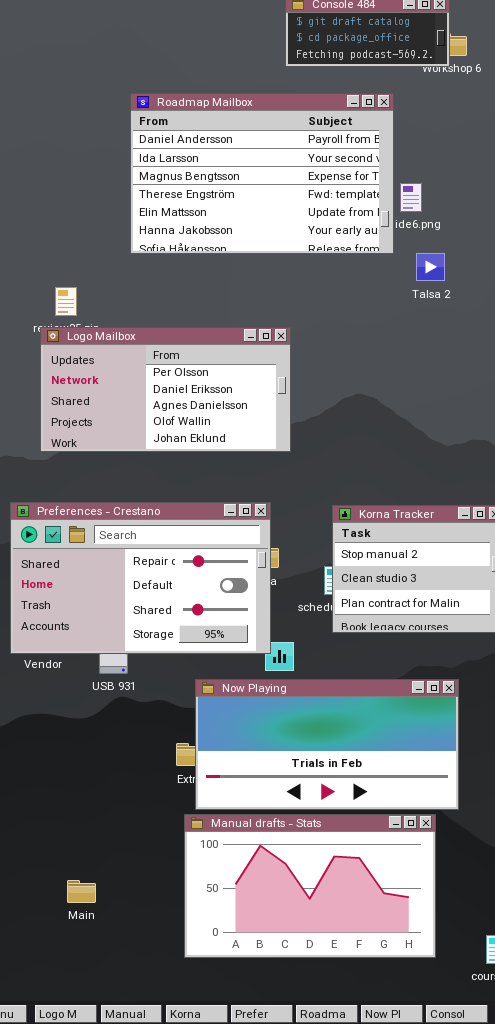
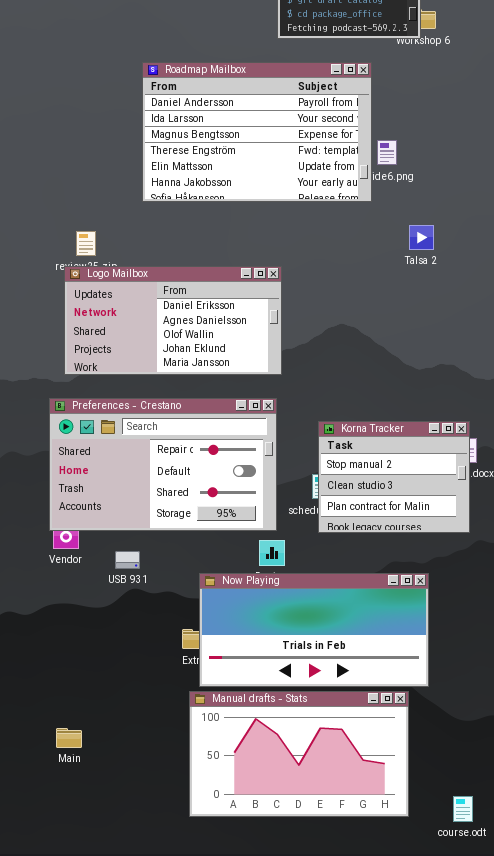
Talsa 2: [416,253,445,281] -> [409,225,434,250], moved
Logo Mailbox: [40,327,291,452] -> [64,266,282,375], scrolled down 1 row
Preferences - Crestano: [10,502,271,654] -> [49,398,277,531], moved
Main: [67,880,96,903] -> [56,728,82,748], moved

